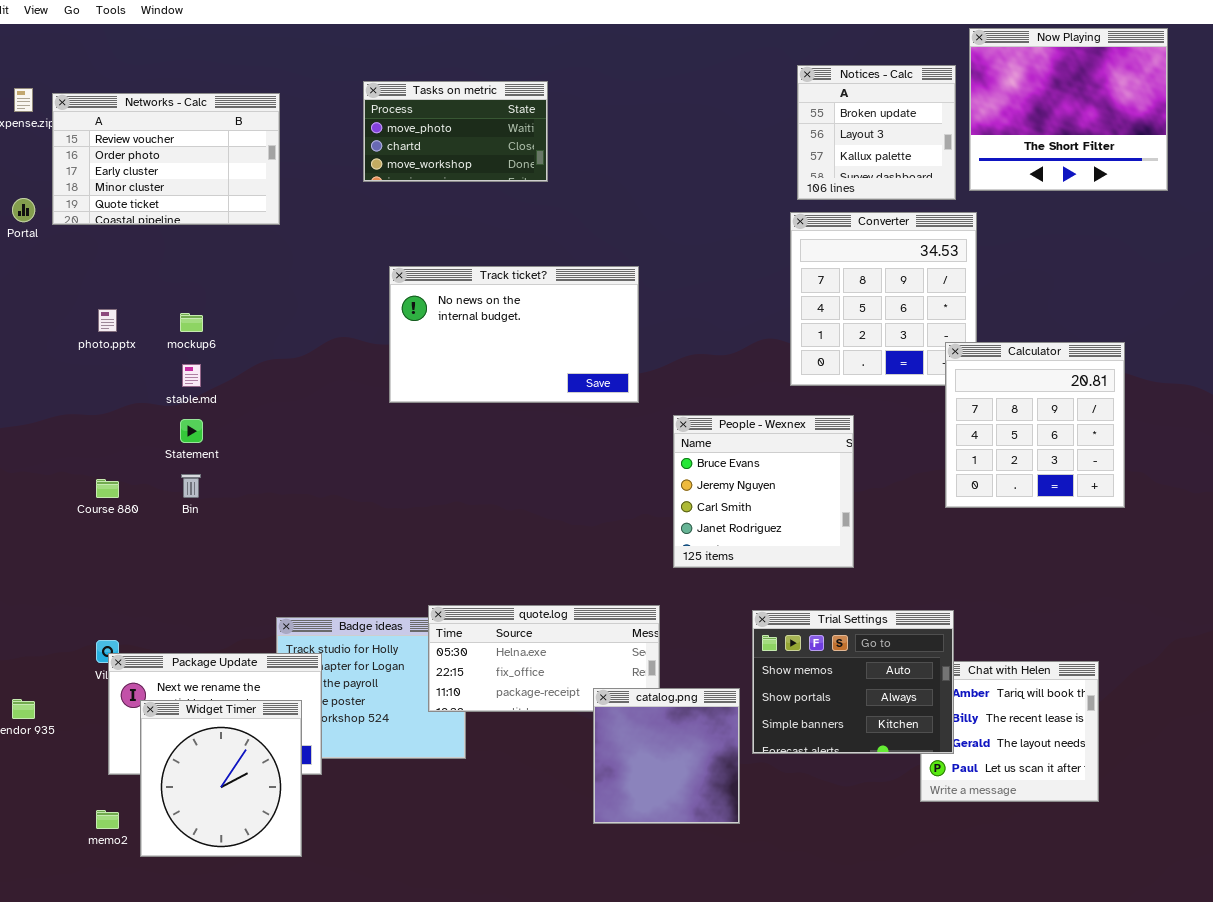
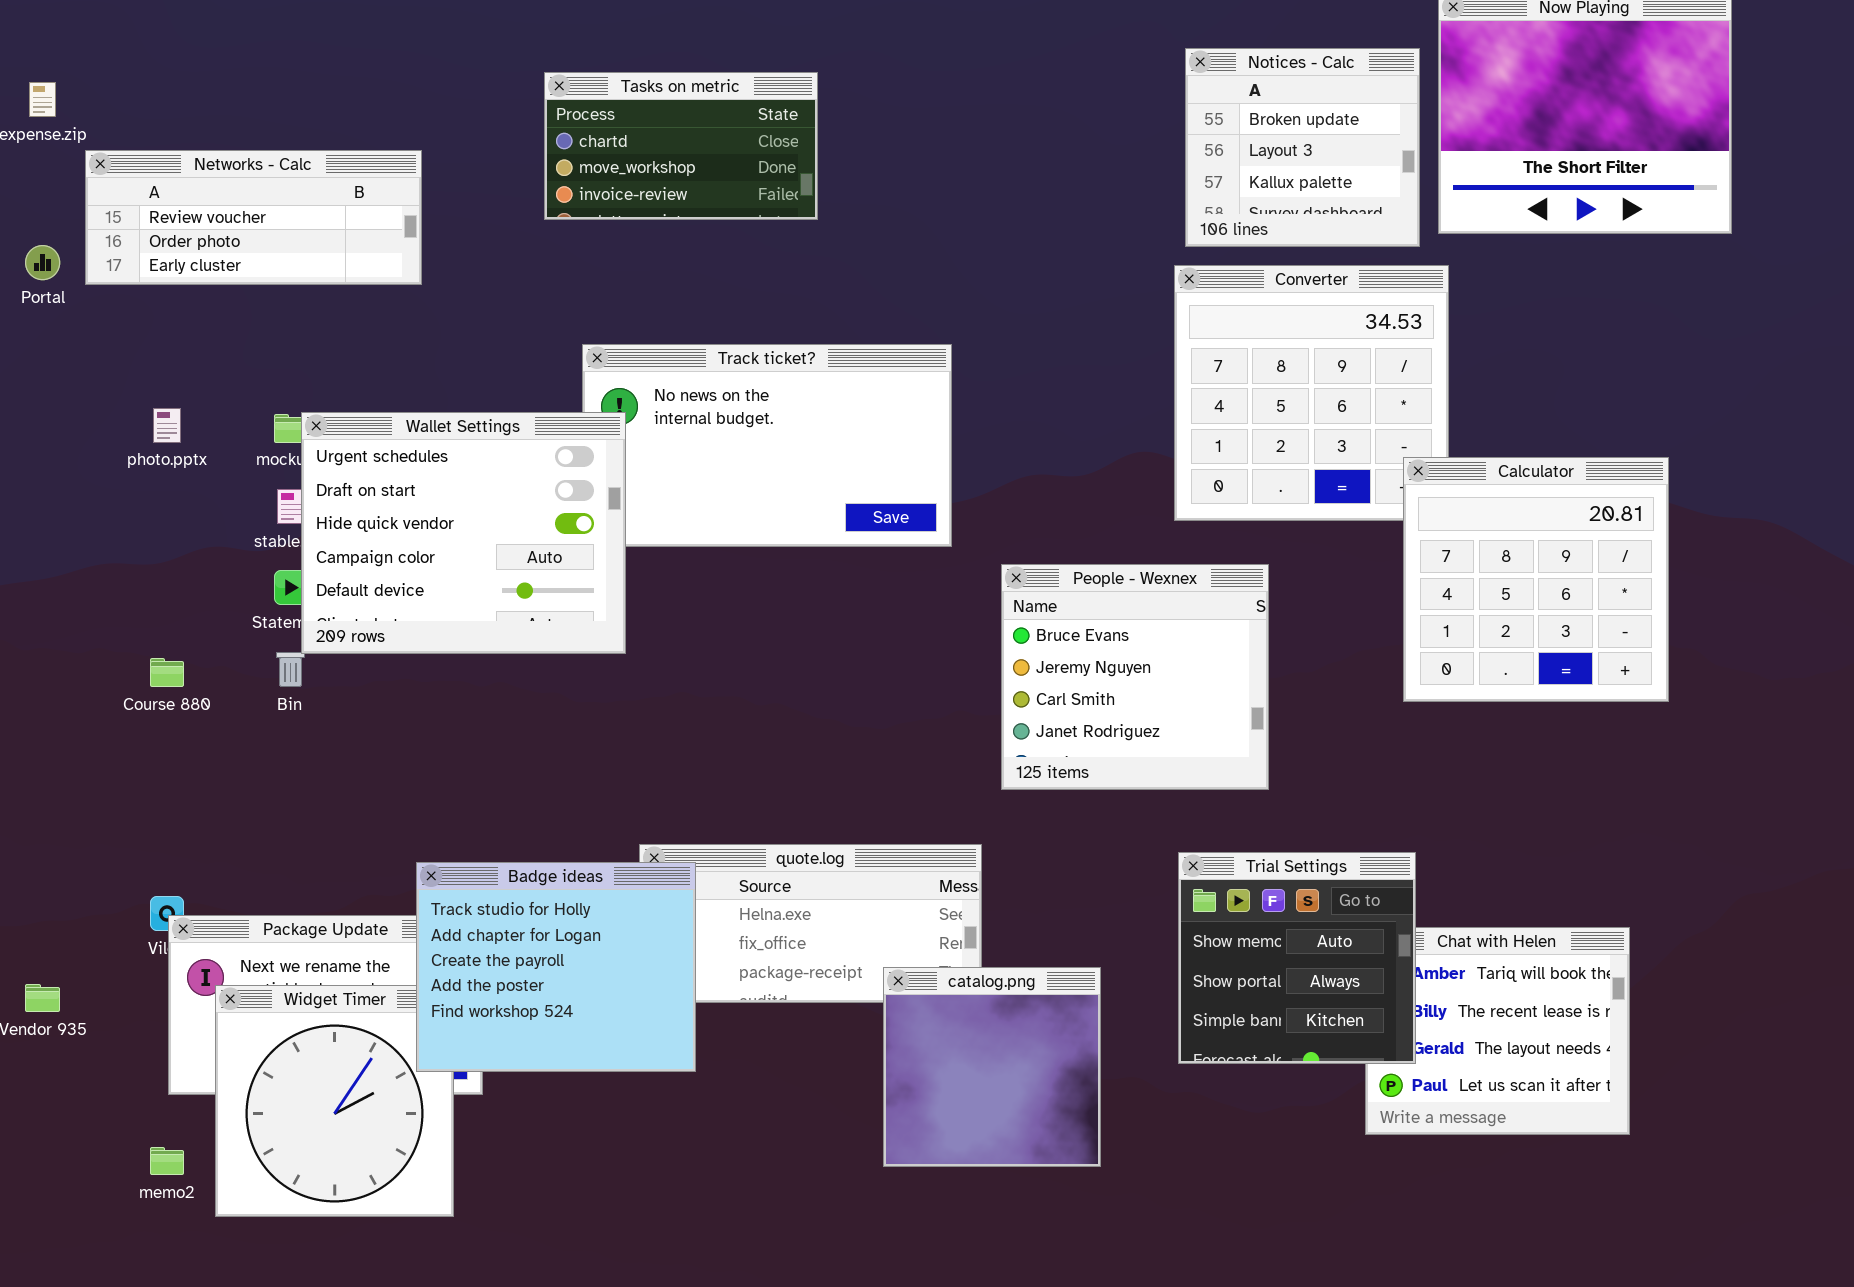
Tasks on metric: [363,81,548,182] -> [544,72,818,220], scrolled down 1 row
Networks - Calc: [52,93,280,225] -> [85,150,422,285], resized
Wallet Settings: none -> [301,412,626,654], opened
Trial Settings: [752,610,954,754] -> [1178,852,1416,1064], resized
Badge ideas: [276,617,466,759] -> [416,862,696,1072], raised

